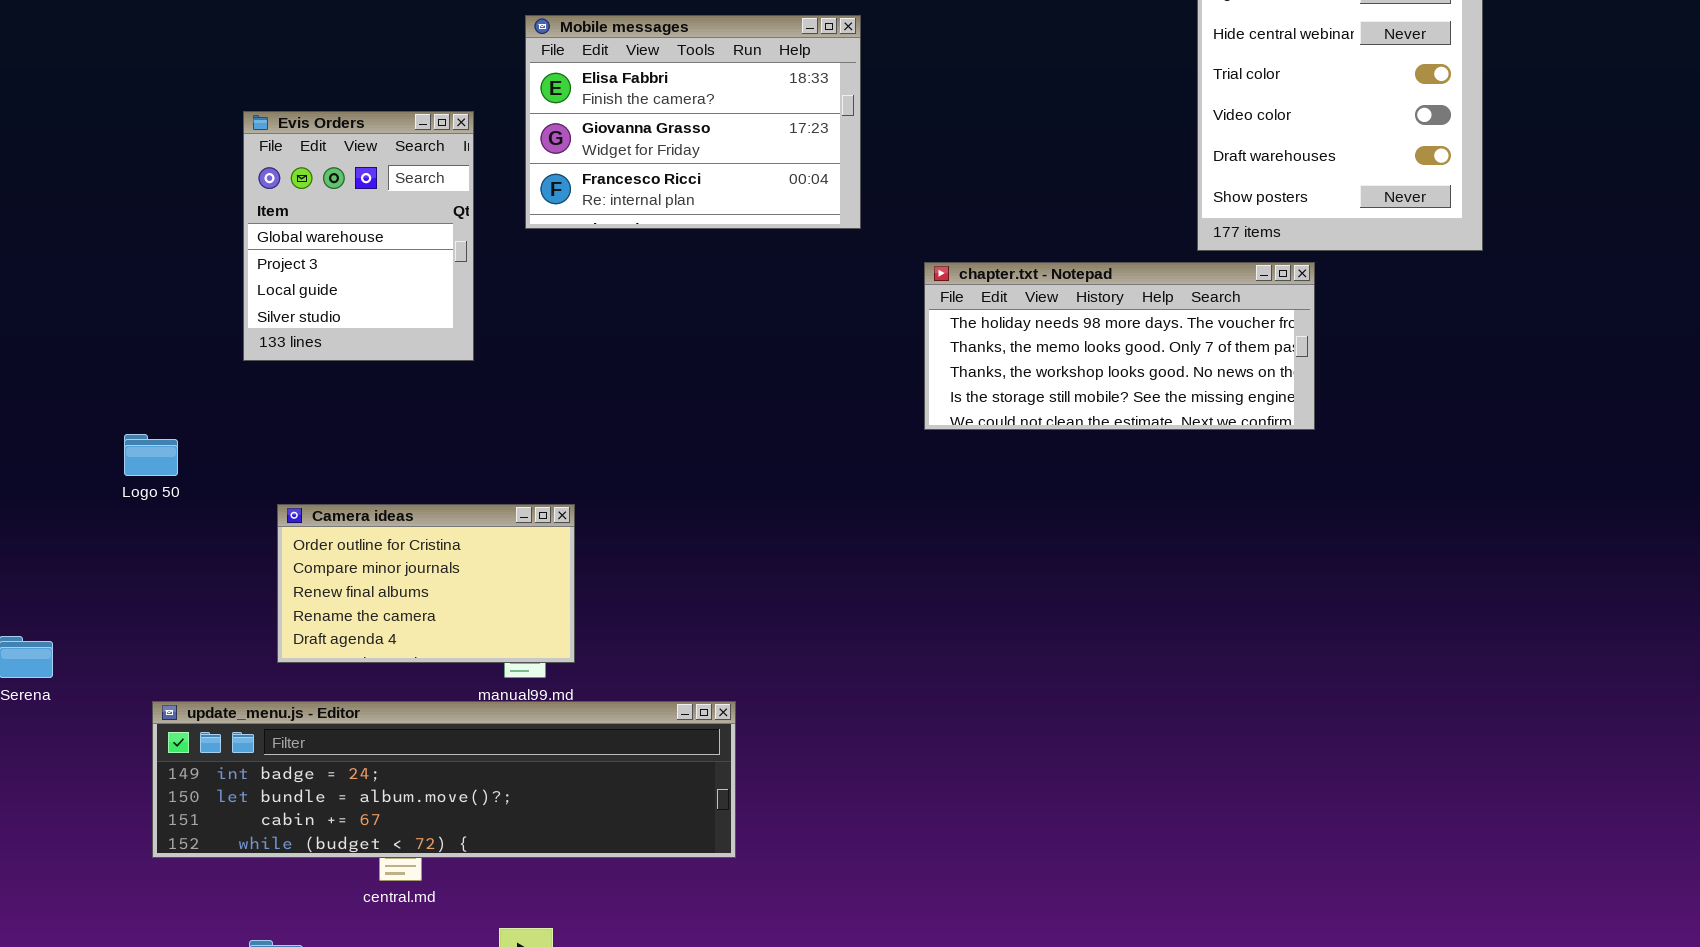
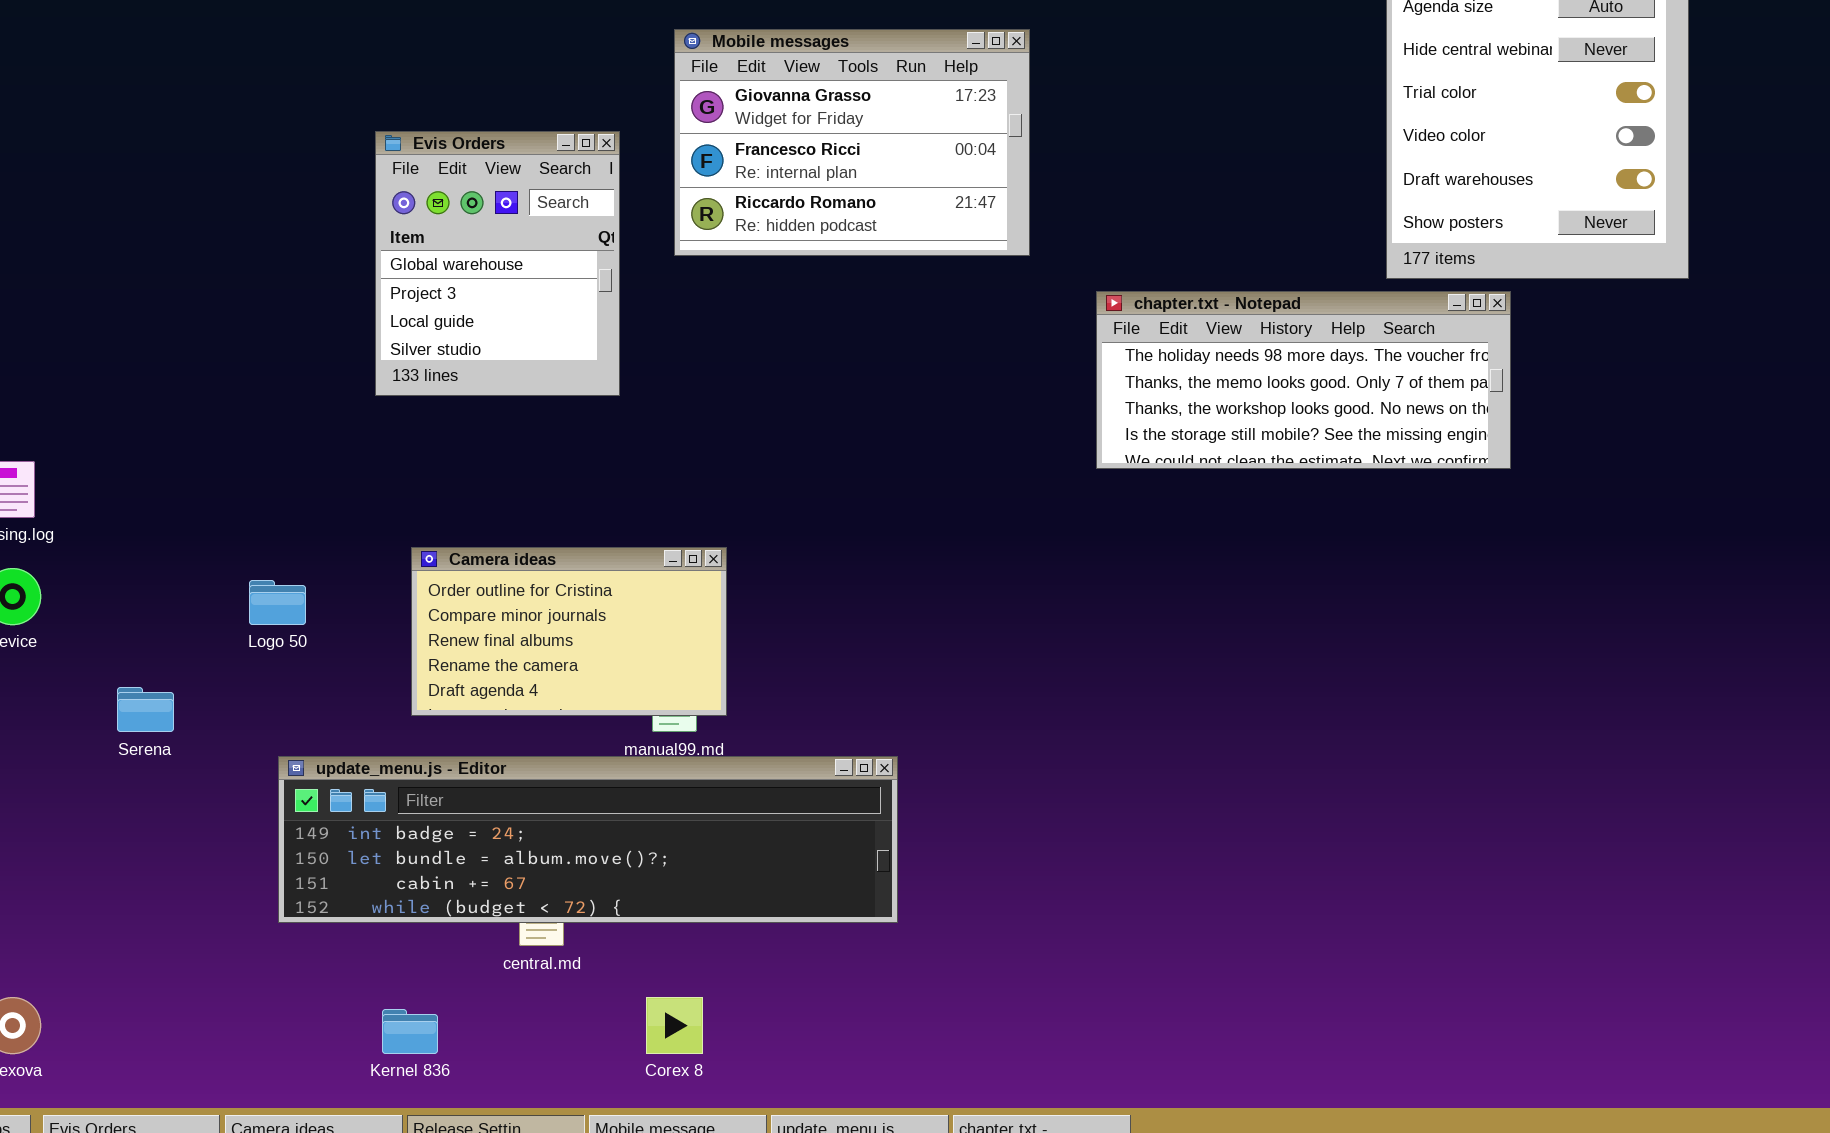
Mobile messages: [525,15,861,229] -> [674,29,1030,256], scrolled down 1 row
Logo 50: [124,434,178,476] -> [249,580,306,625], moved

